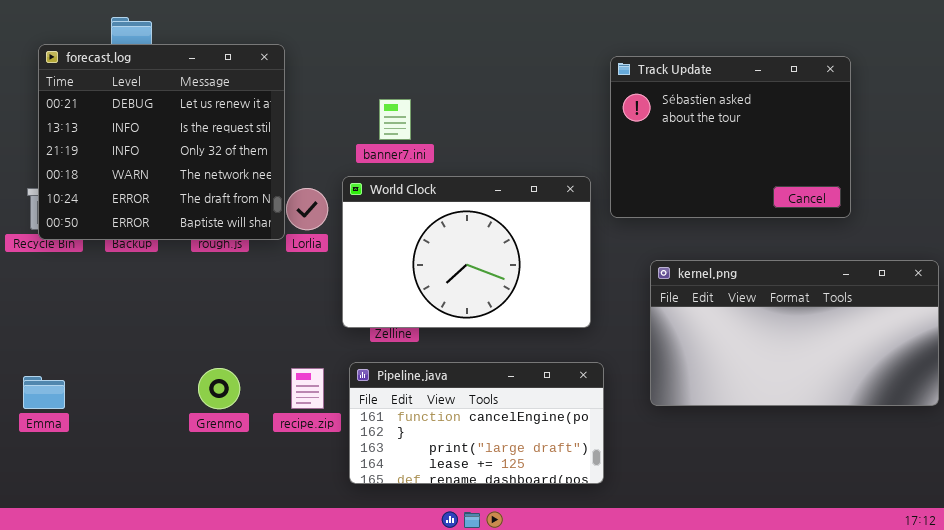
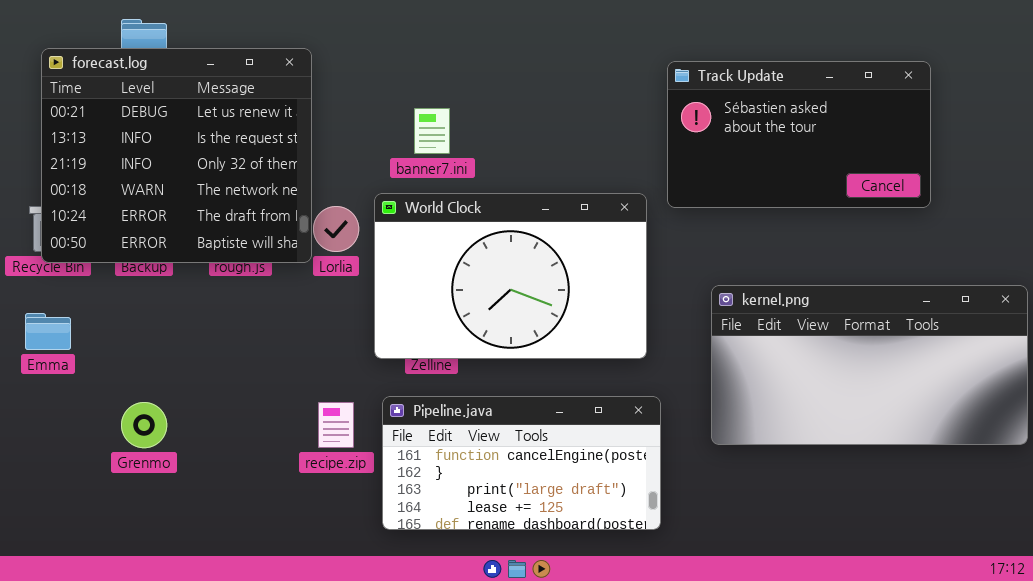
Track Update: [610,56,851,218] -> [667,61,931,208], resized
Grenmo: [198,368,240,409] -> [121,402,167,448], moved
Emma: [23,376,65,409] -> [25,313,71,350], moved

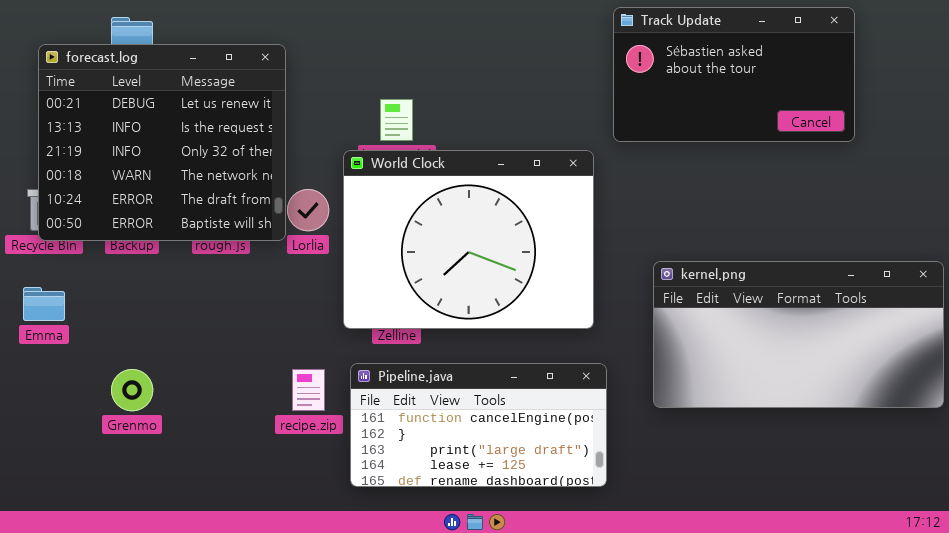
Track Update: [667,61,931,208] -> [613,7,855,142], moved
World Clock: [374,193,647,359] -> [343,150,594,329], resized

